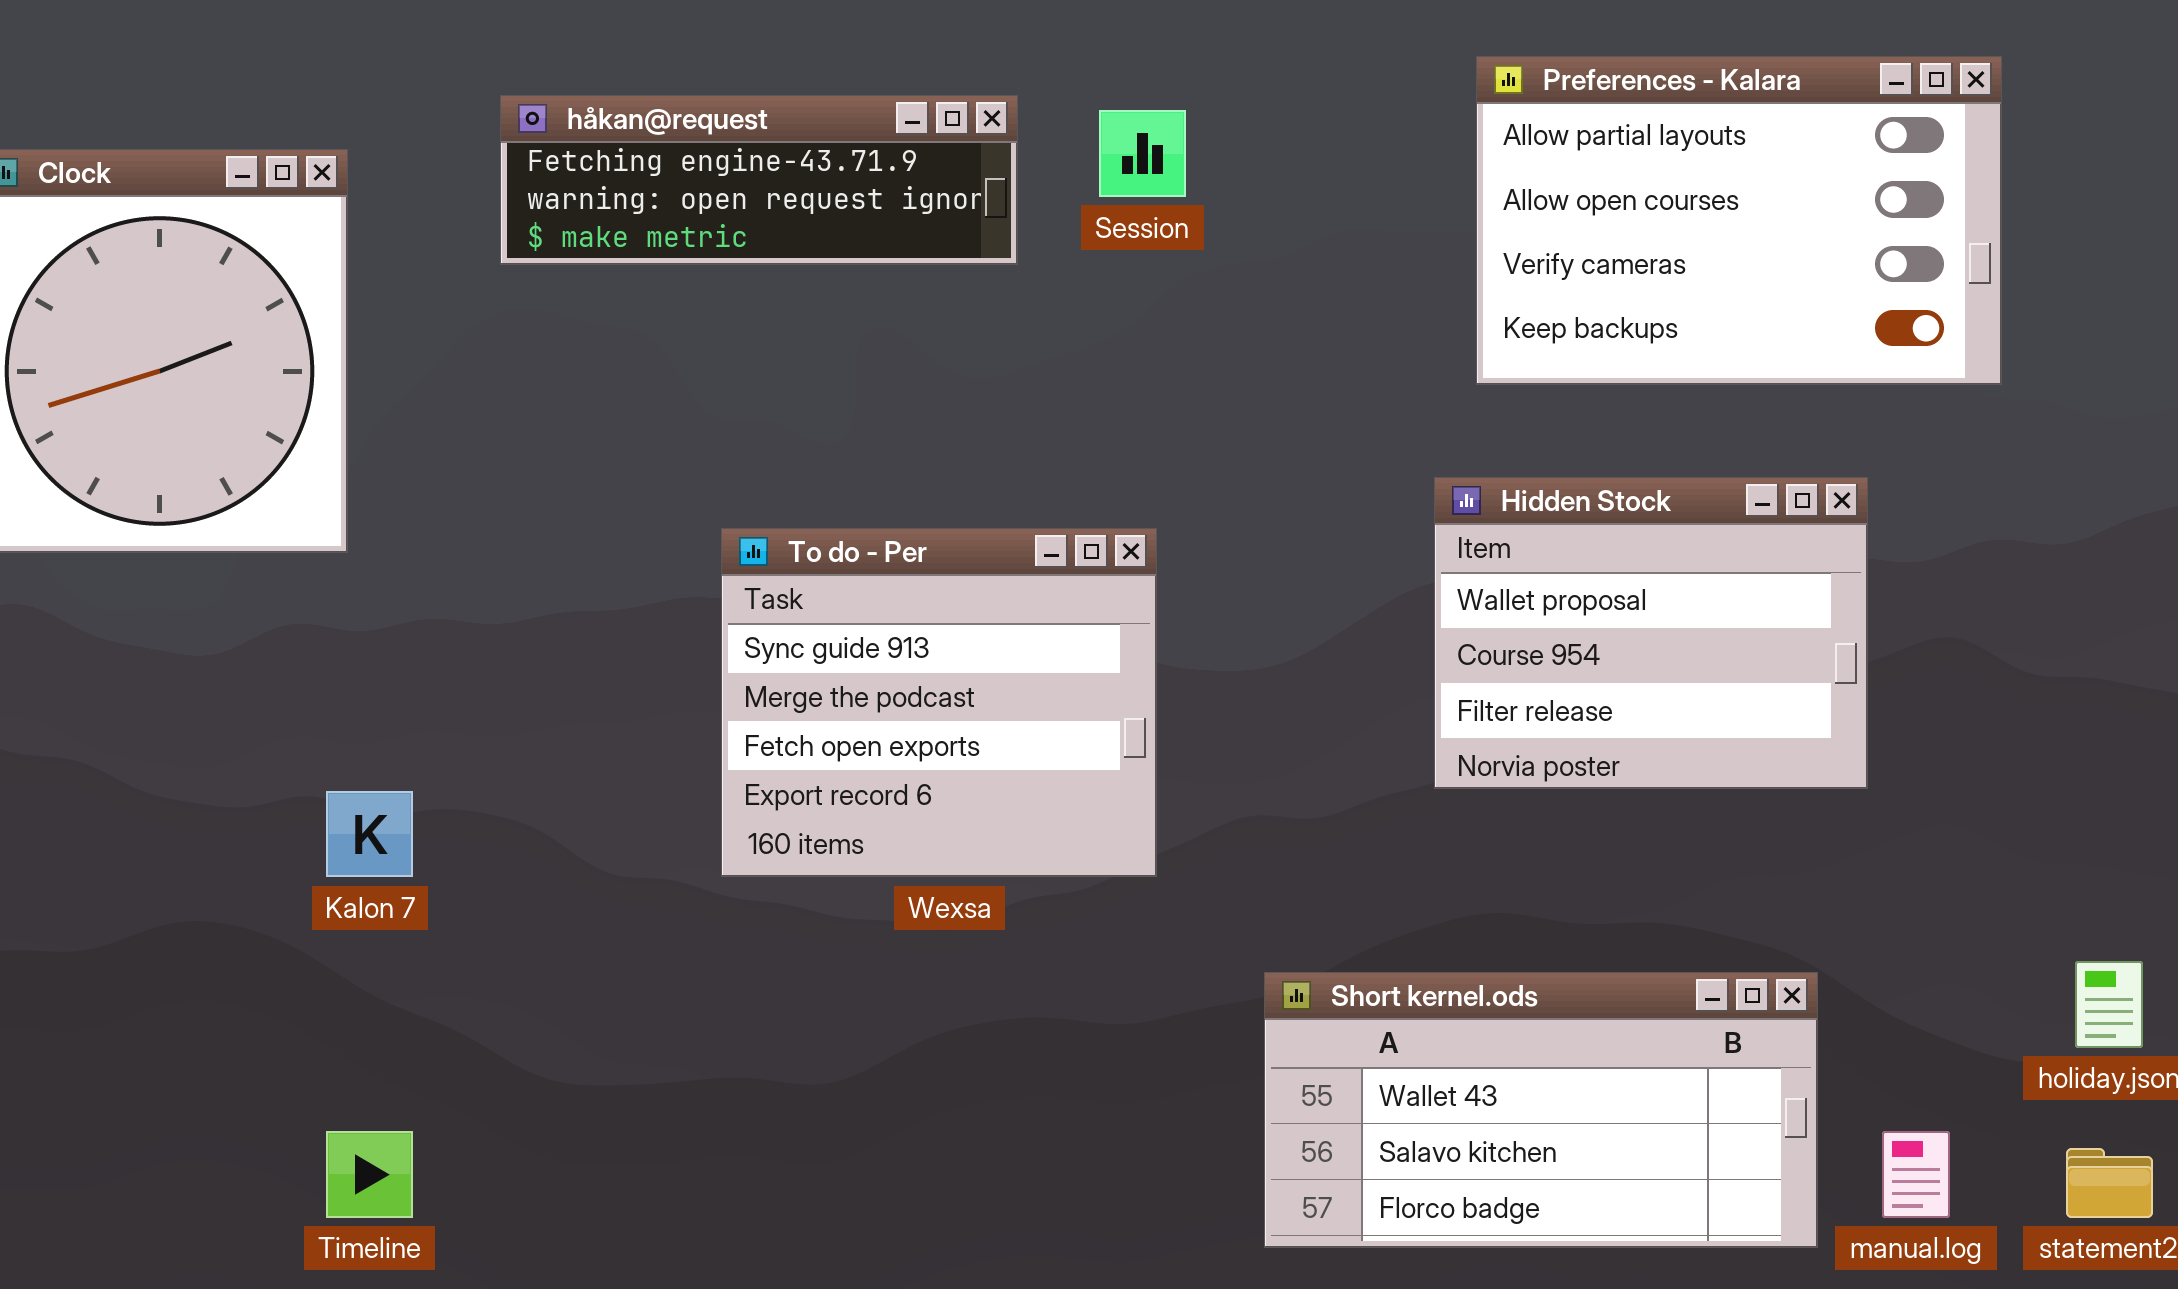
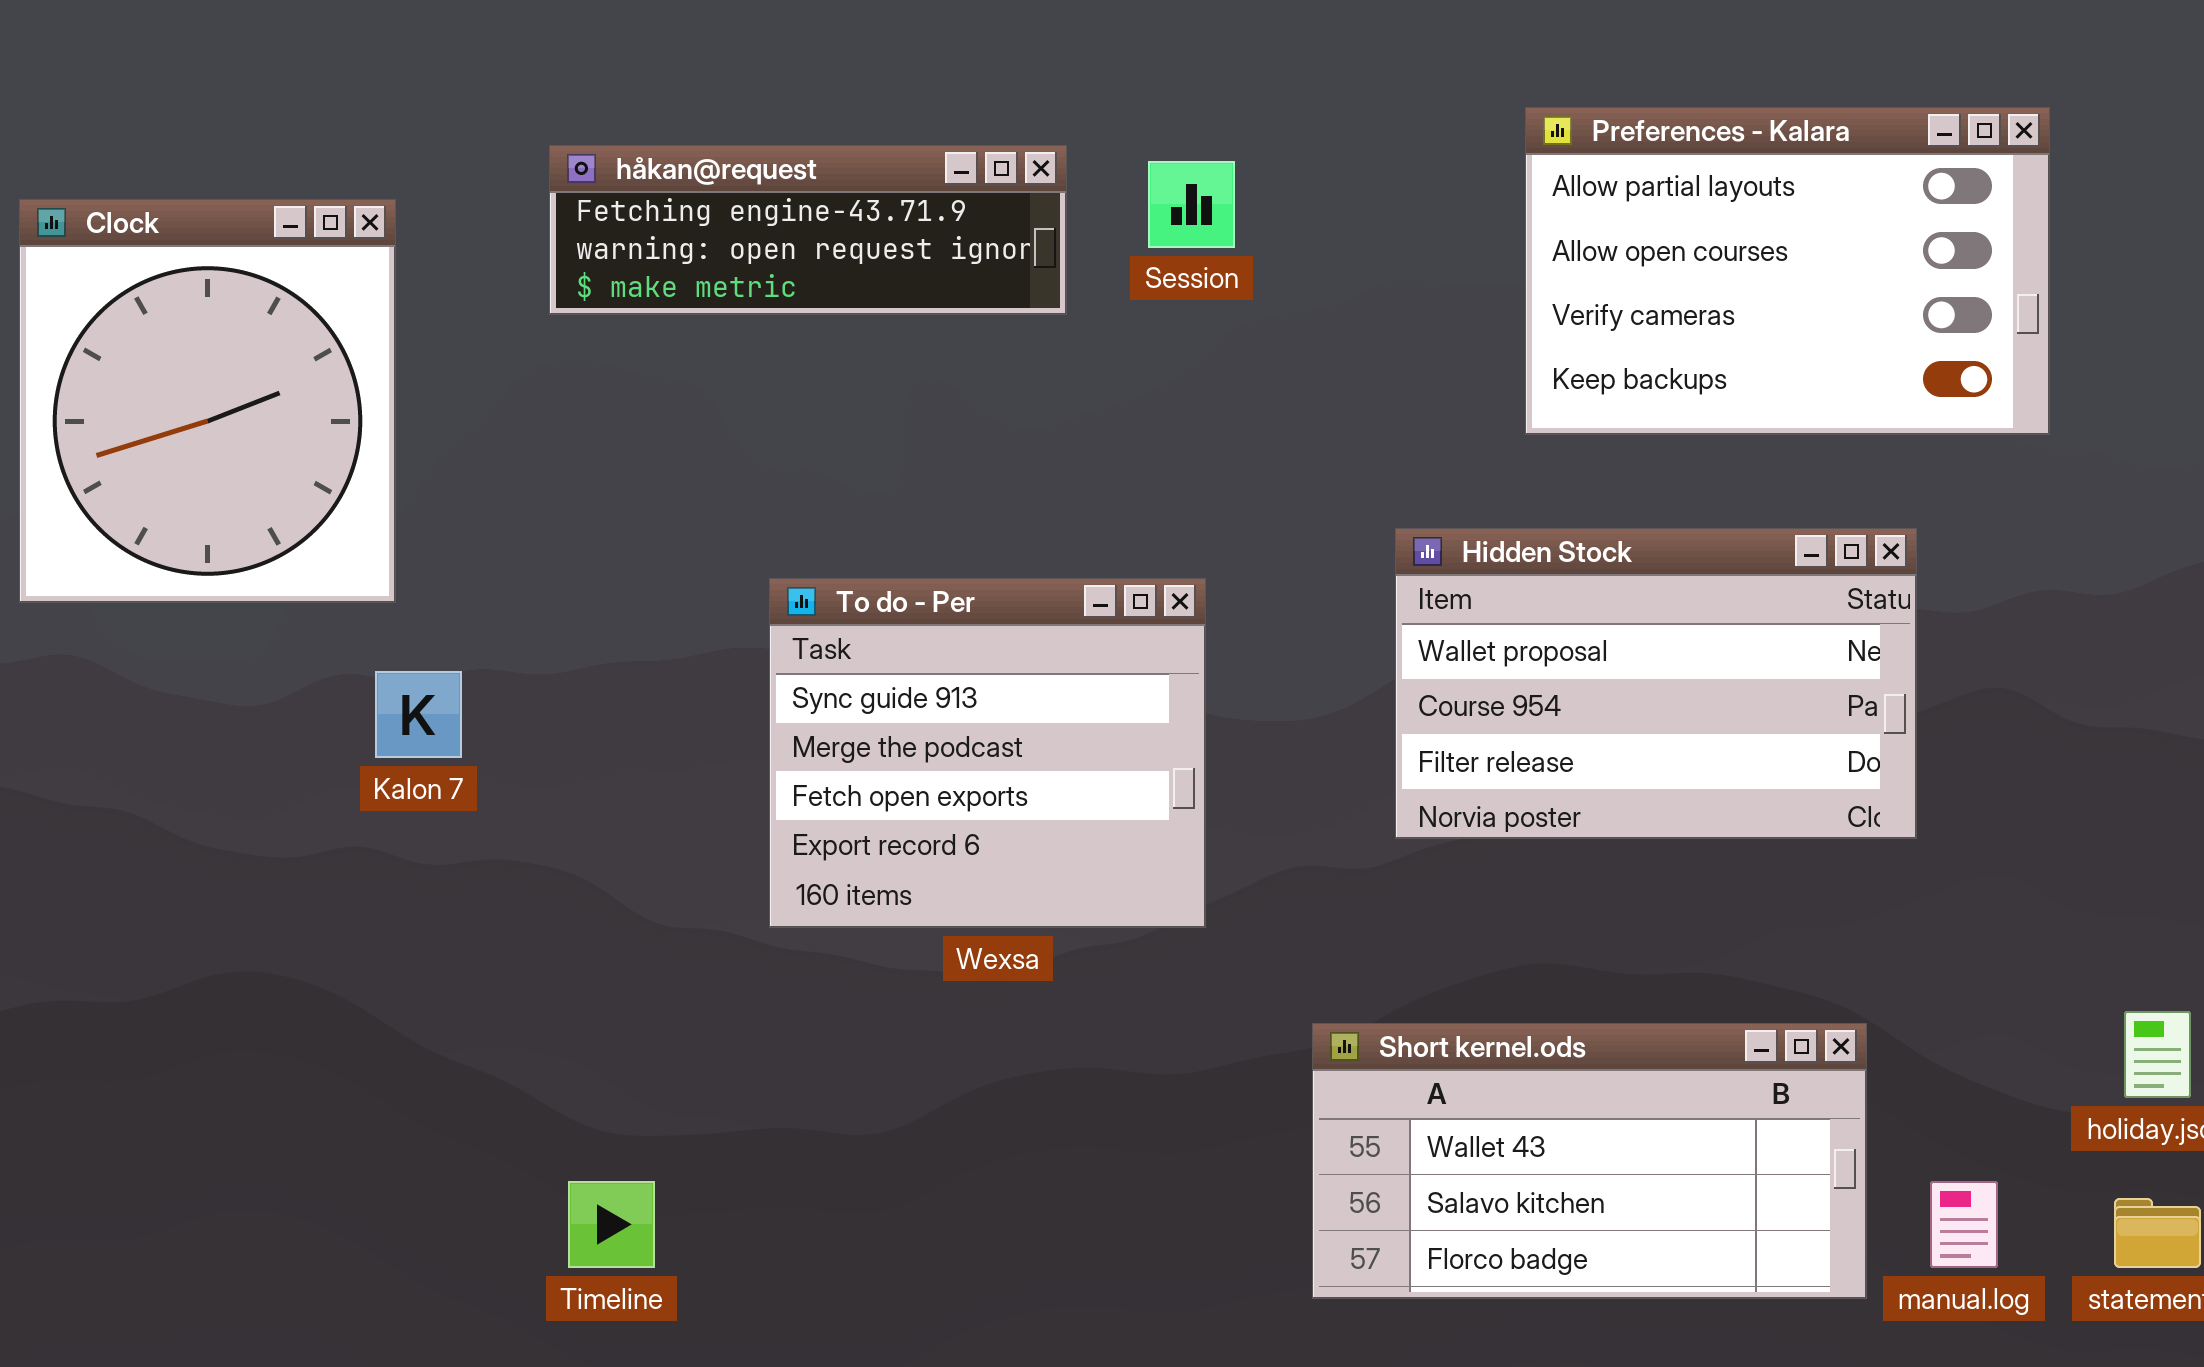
Hidden Stock: [1434,477,1868,789] -> [1395,528,1917,839], resized
Kalon 7: [326,791,413,877] -> [375,671,462,758], moved
Timeline: [326,1131,413,1218] -> [568,1181,655,1268], moved

